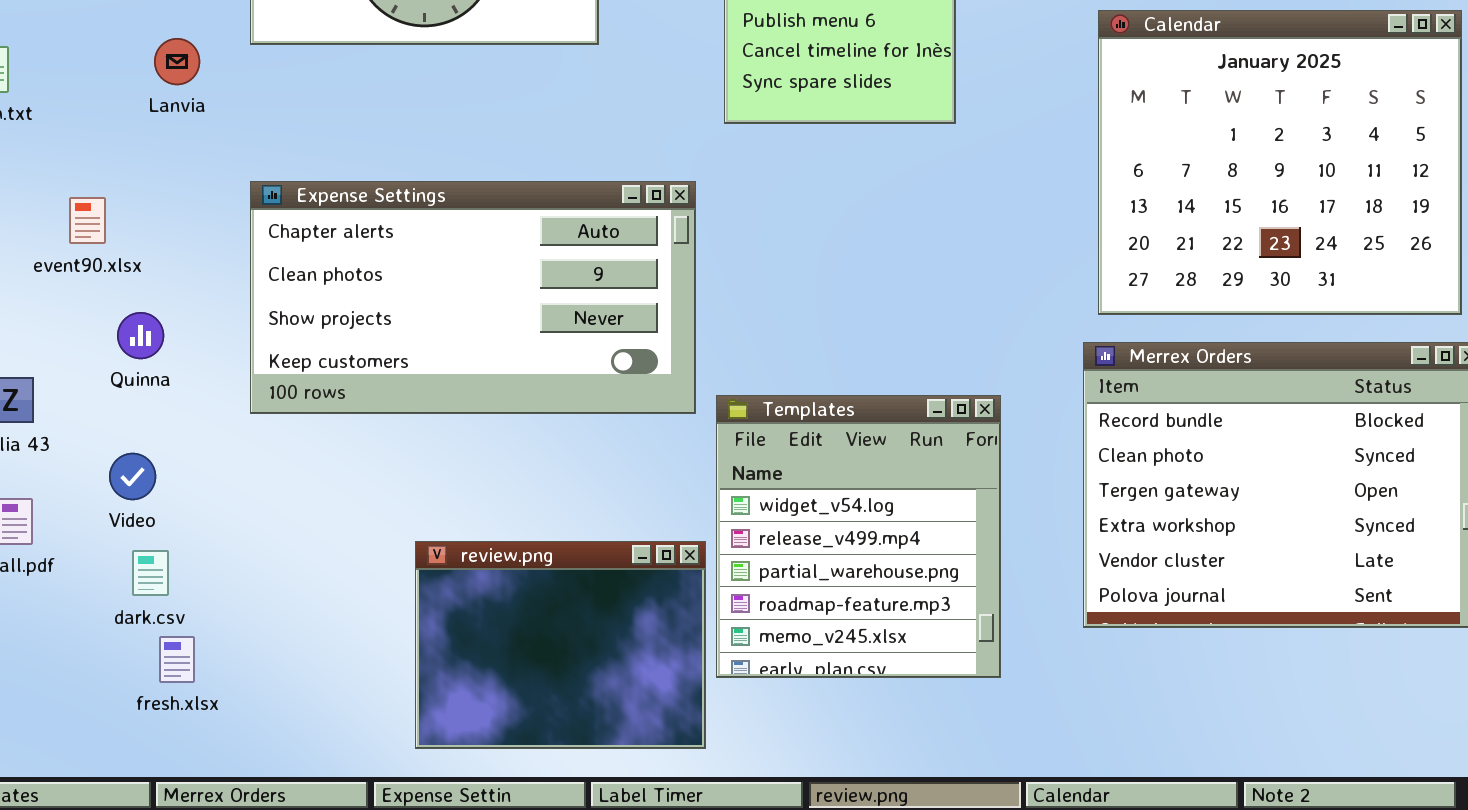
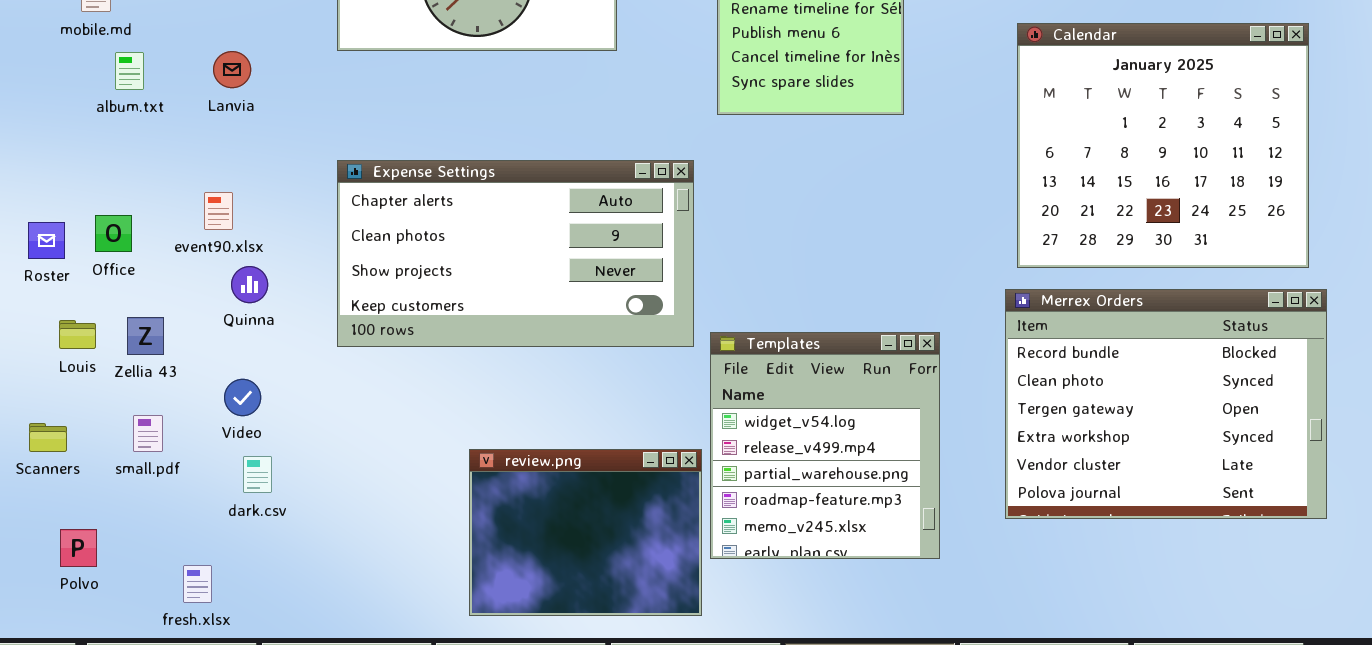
Lanvia: [154,38,200,85] -> [213,51,251,88], moved
event90.xlsx: [69,197,106,244] -> [204,192,233,230], moved
fresh.xlsx: [159,636,195,683] -> [183,565,212,603], moved

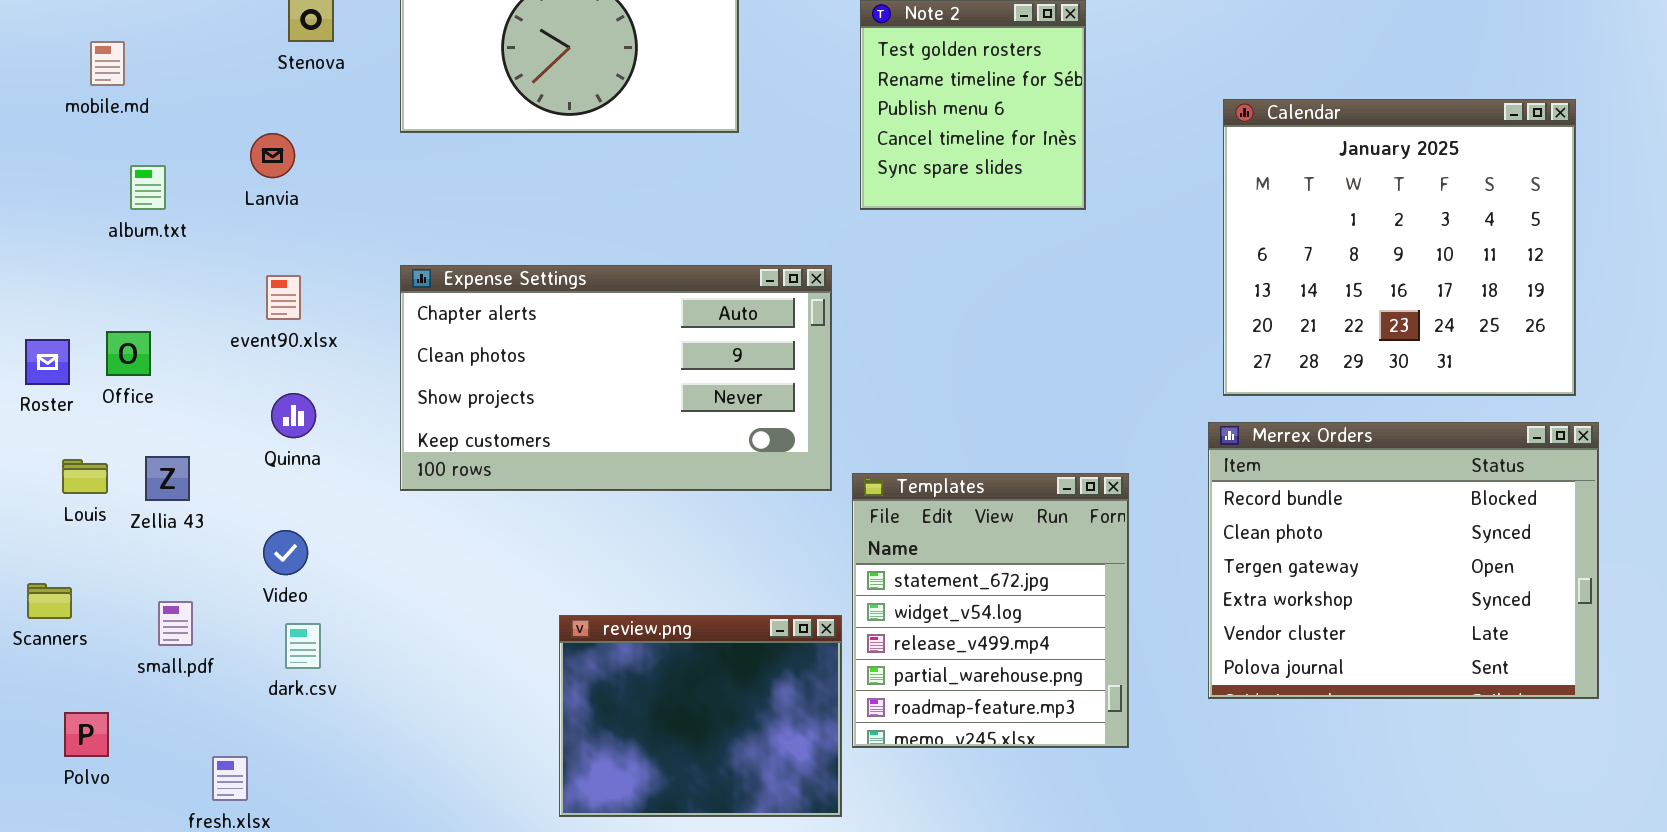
album.txt: [115,52,144,90] -> [130,165,166,210], moved
event90.xlsx: [204,192,233,230] -> [266,275,301,320], moved
Templates: [710,332,940,559] -> [852,473,1129,748], scrolled up 1 row
small.pdf: [133,415,163,452] -> [158,601,193,646], moved

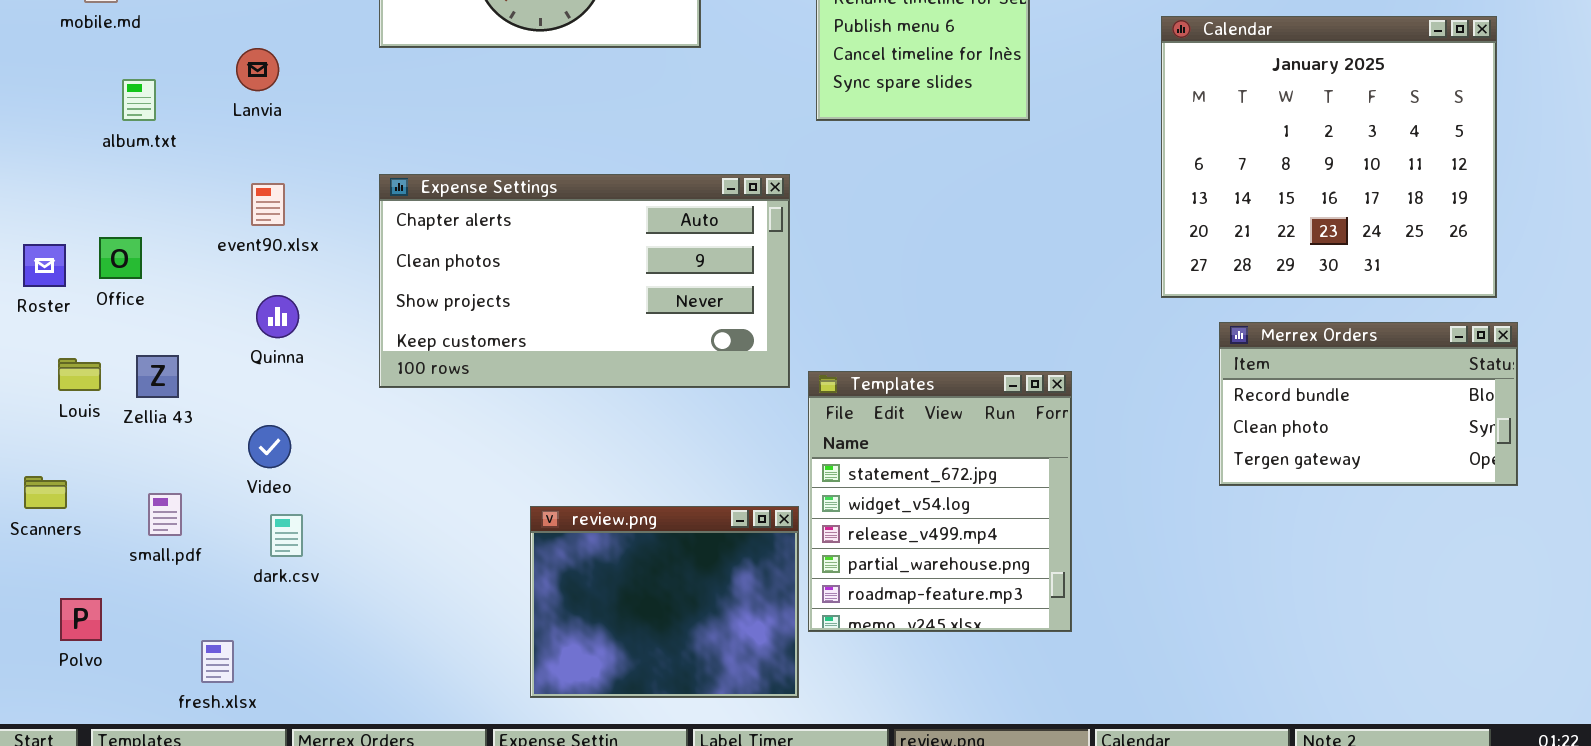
Merrex Orders: [1208,422,1599,699] -> [1219,322,1518,486], resized

